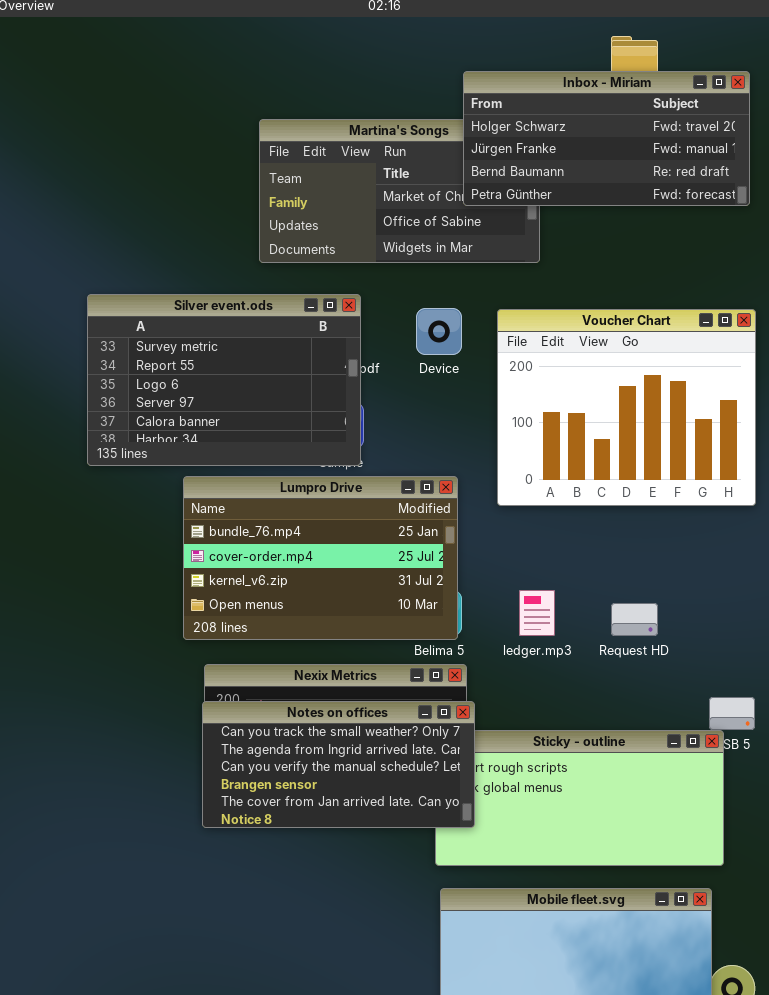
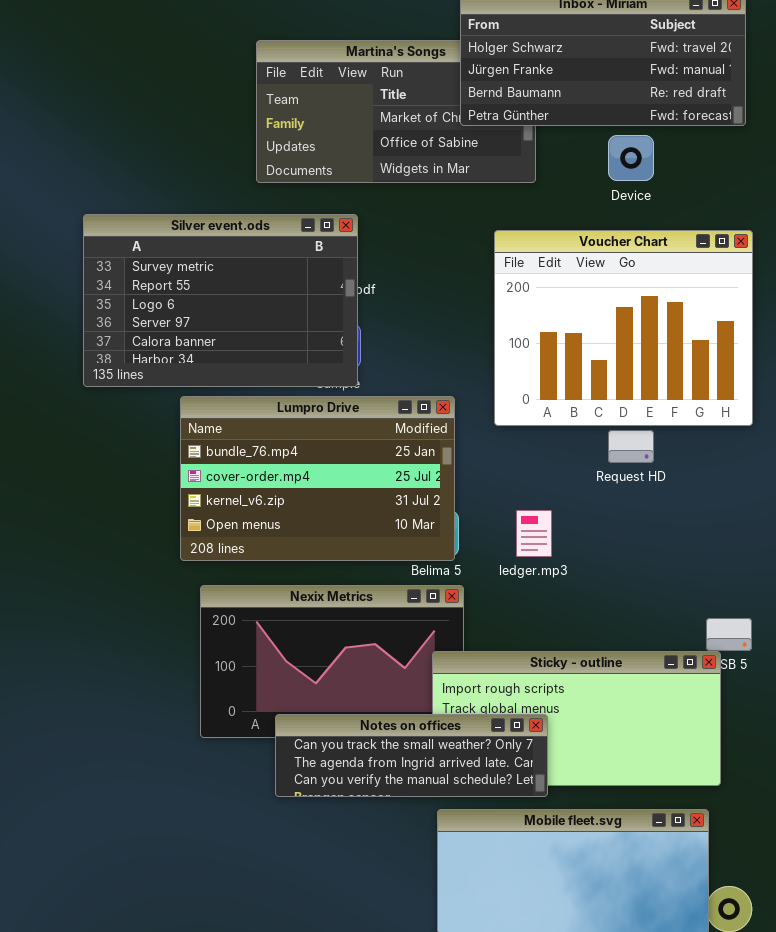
Device: [416,308,462,355] -> [608,135,654,181], moved
Request HD: [611,603,658,636] -> [608,430,654,463], moved
Notes on offices: [202,701,475,828] -> [275,714,548,797], moved, resized

